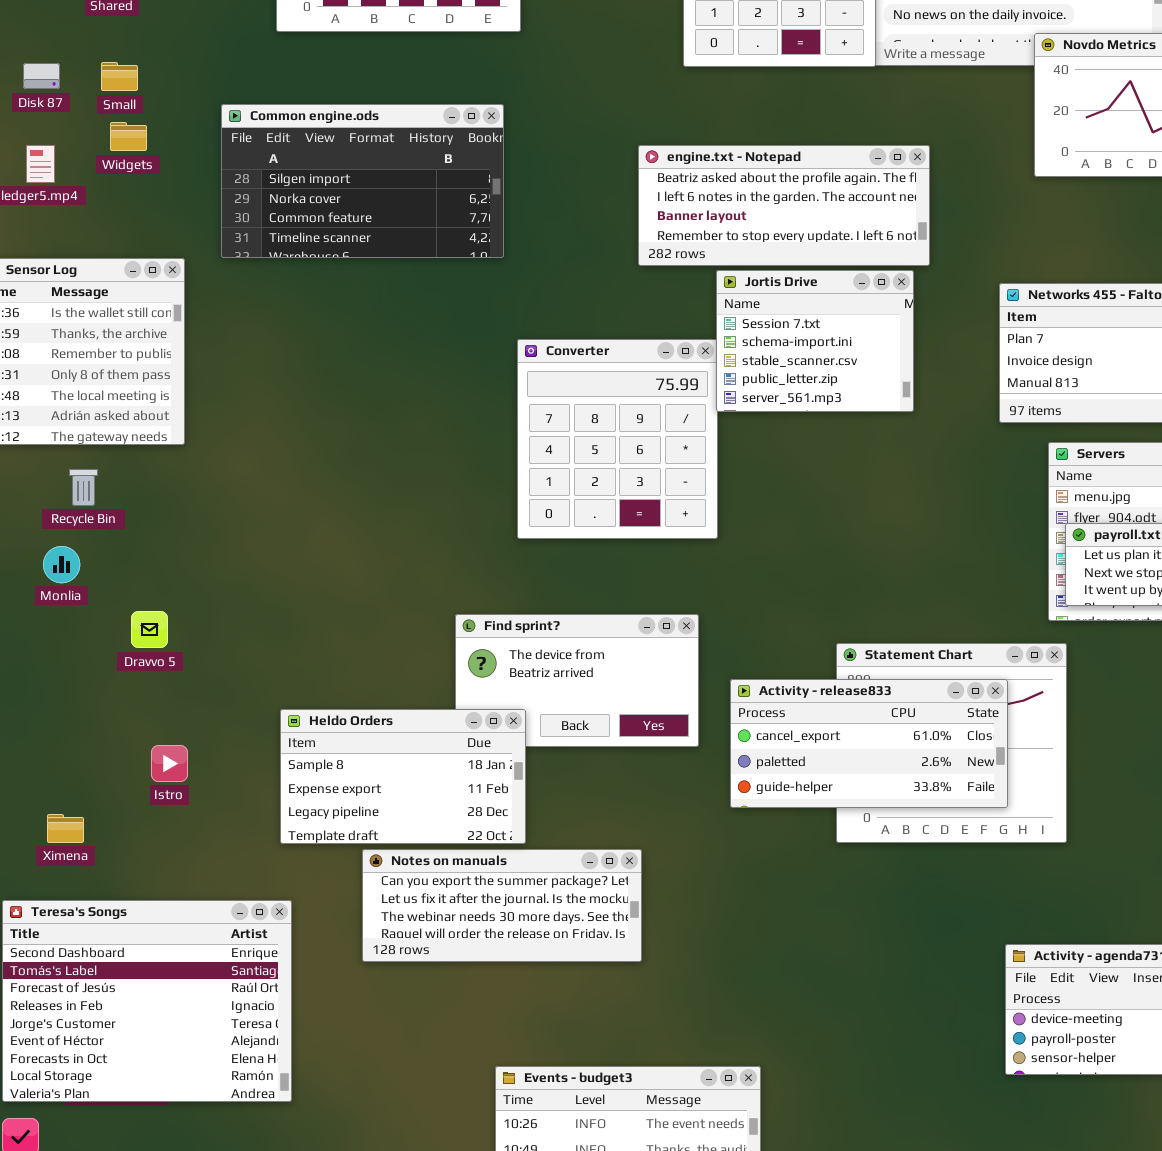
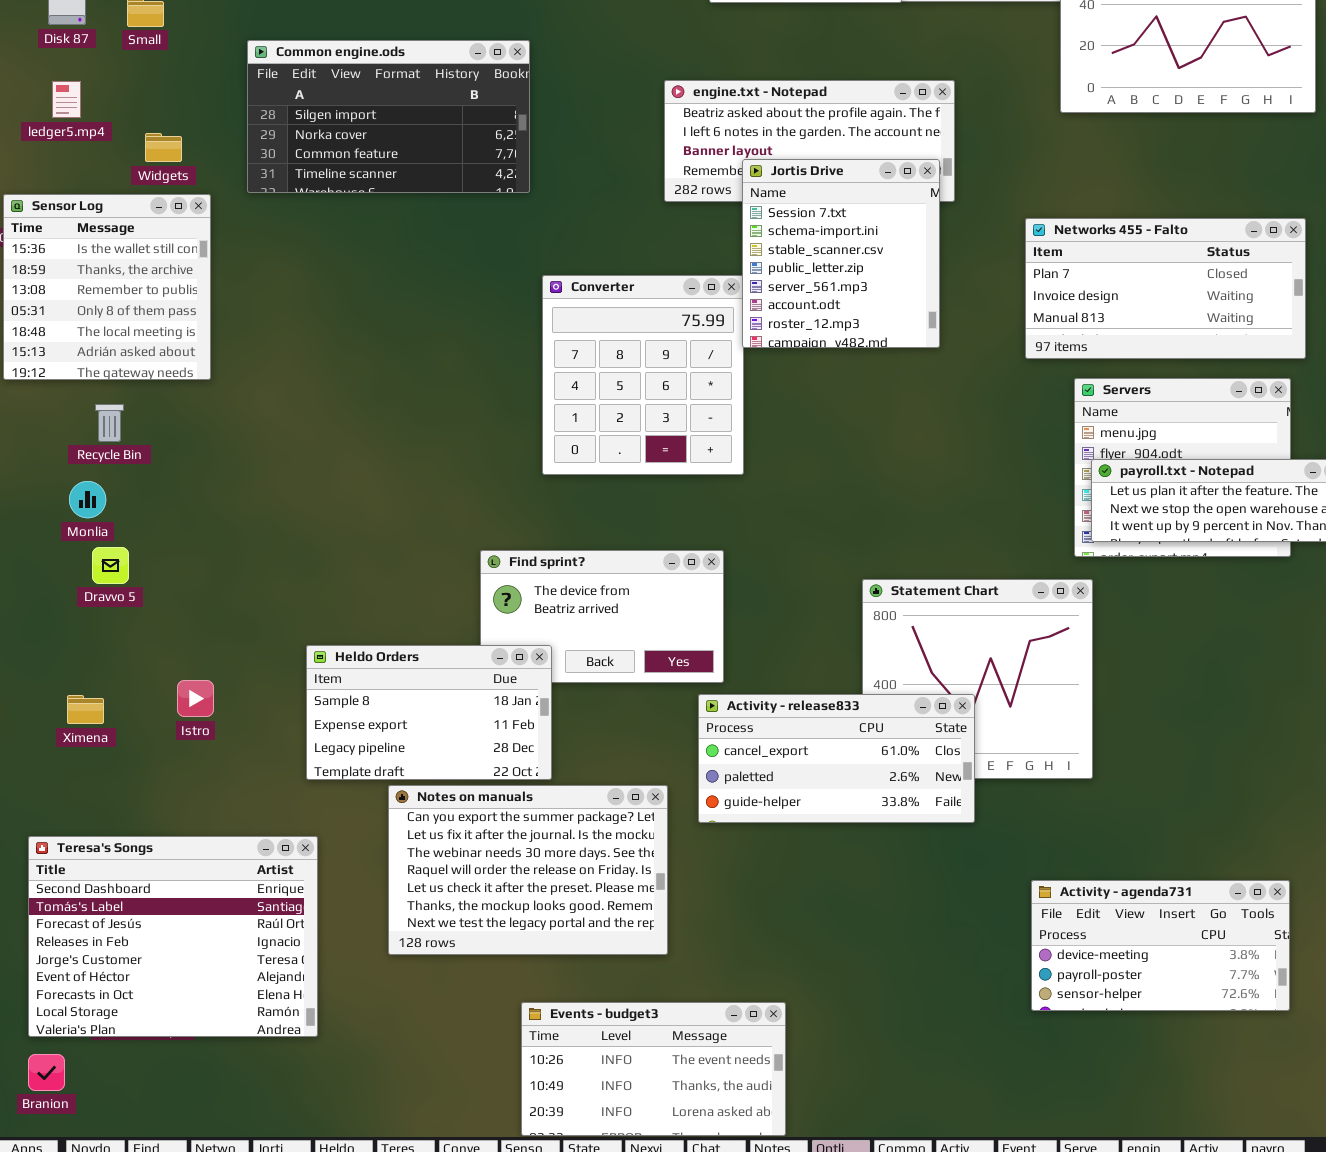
Widgets: [110,122,147,151] -> [145,133,182,162], moved
Jortis Drive: [716,270,914,412] -> [742,159,940,348], resized
Dravvo 5: [131,611,168,648] -> [92,547,129,584], moved
Activity - release833: [730,679,1008,808] -> [698,694,975,823], moved
Ximena: [47,814,84,843] -> [67,695,104,724], moved
Notes on manuals: [362,849,642,962] -> [388,785,668,955], resized

